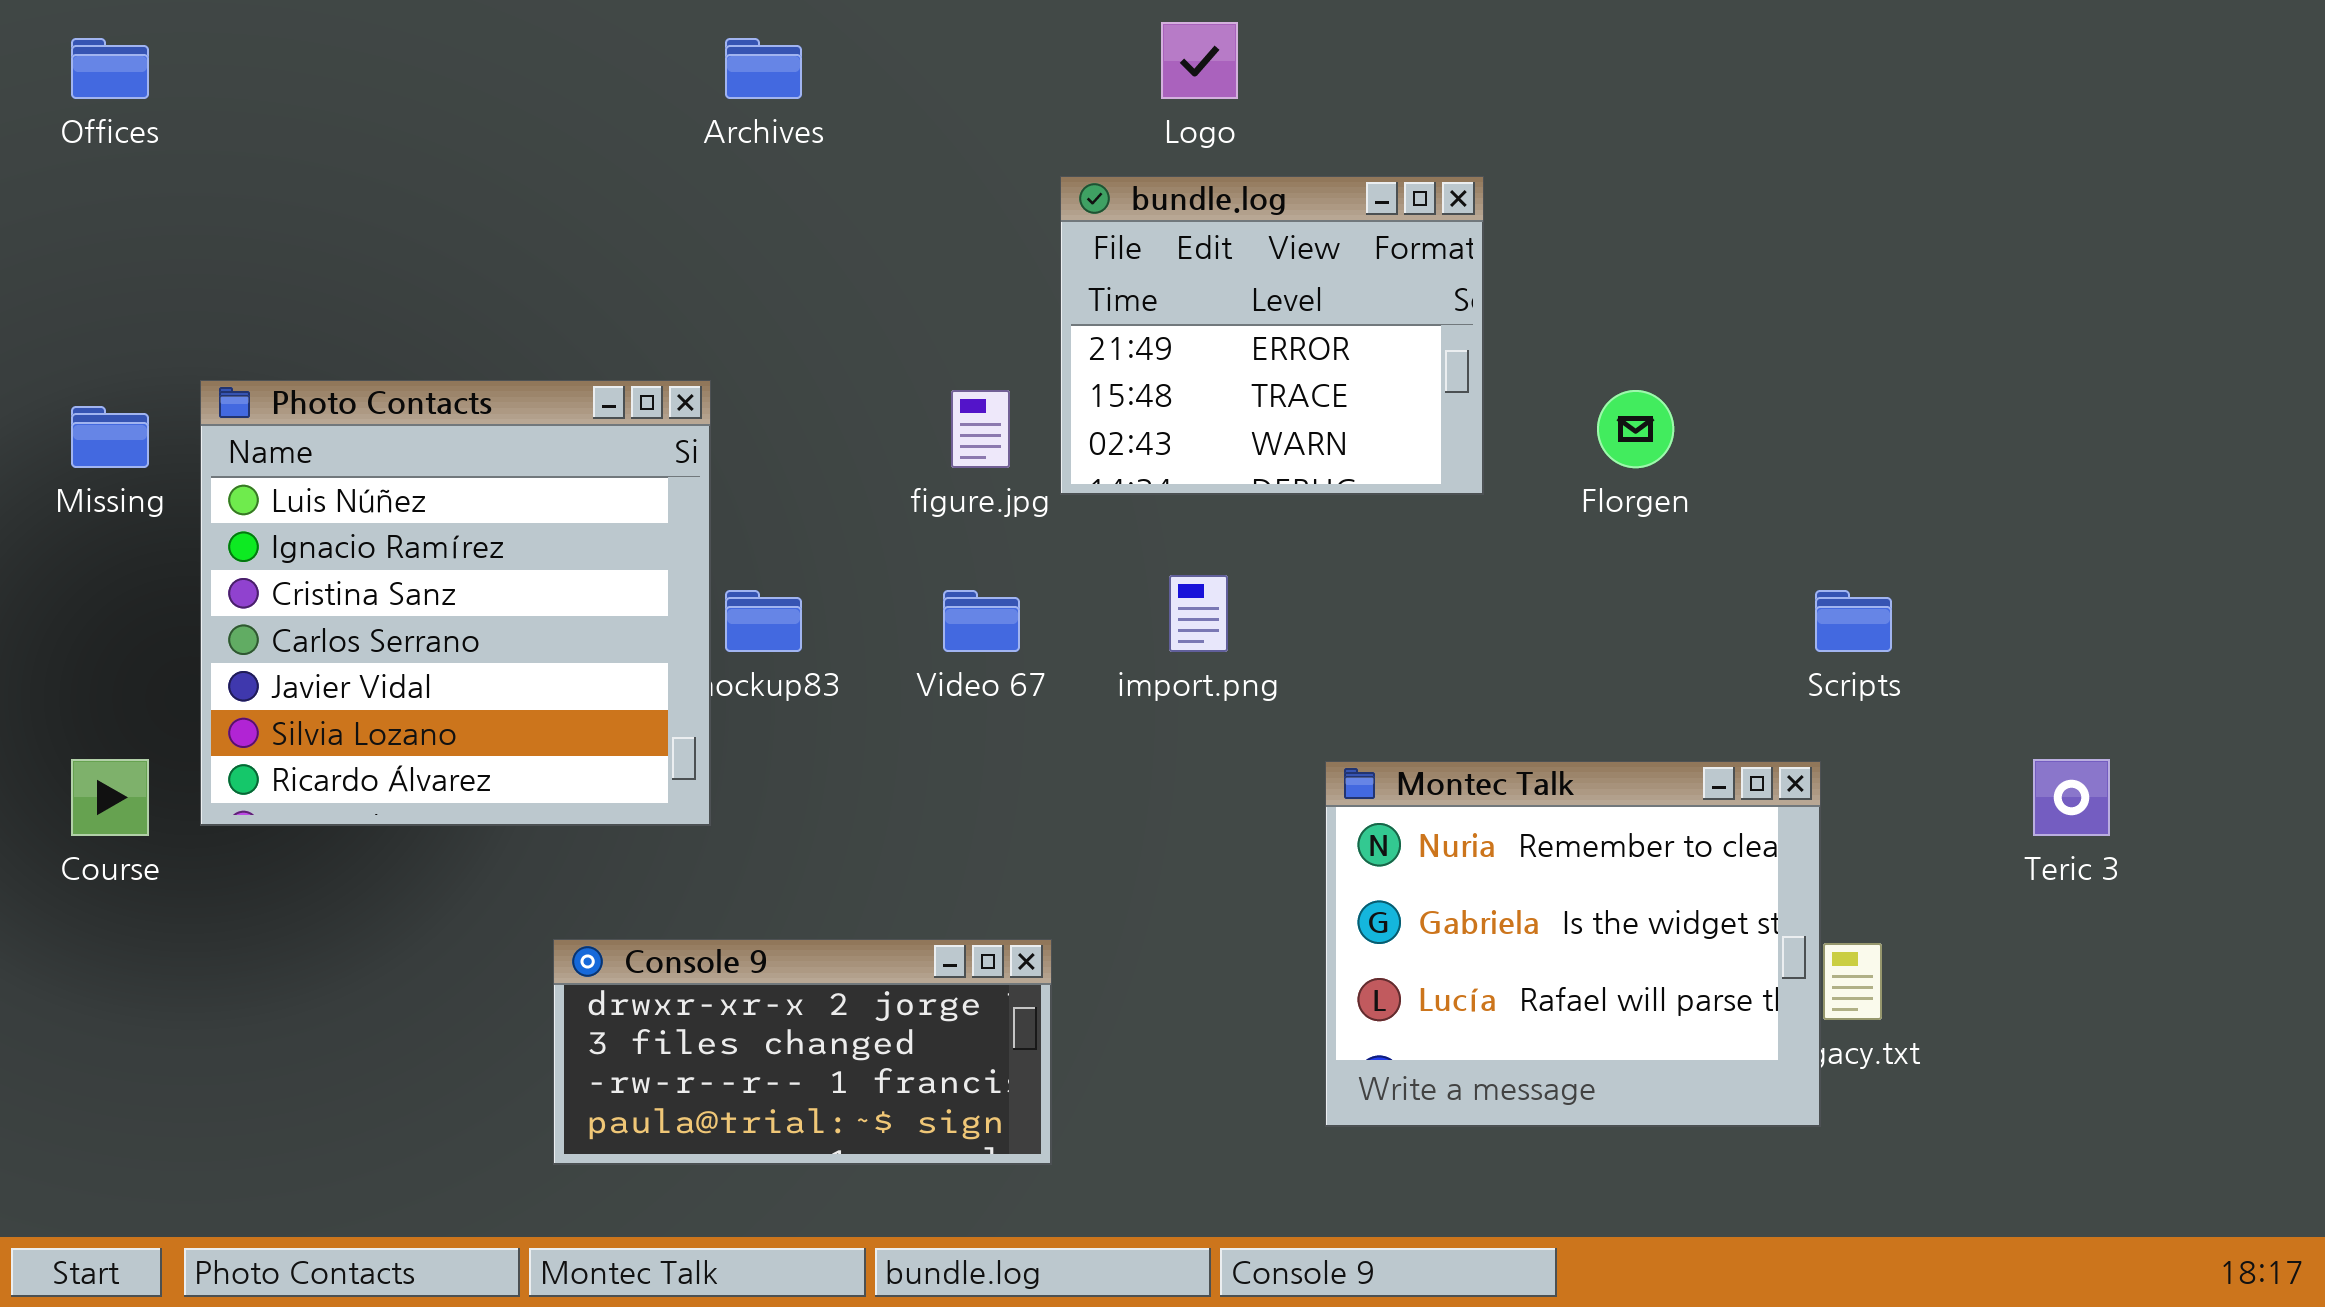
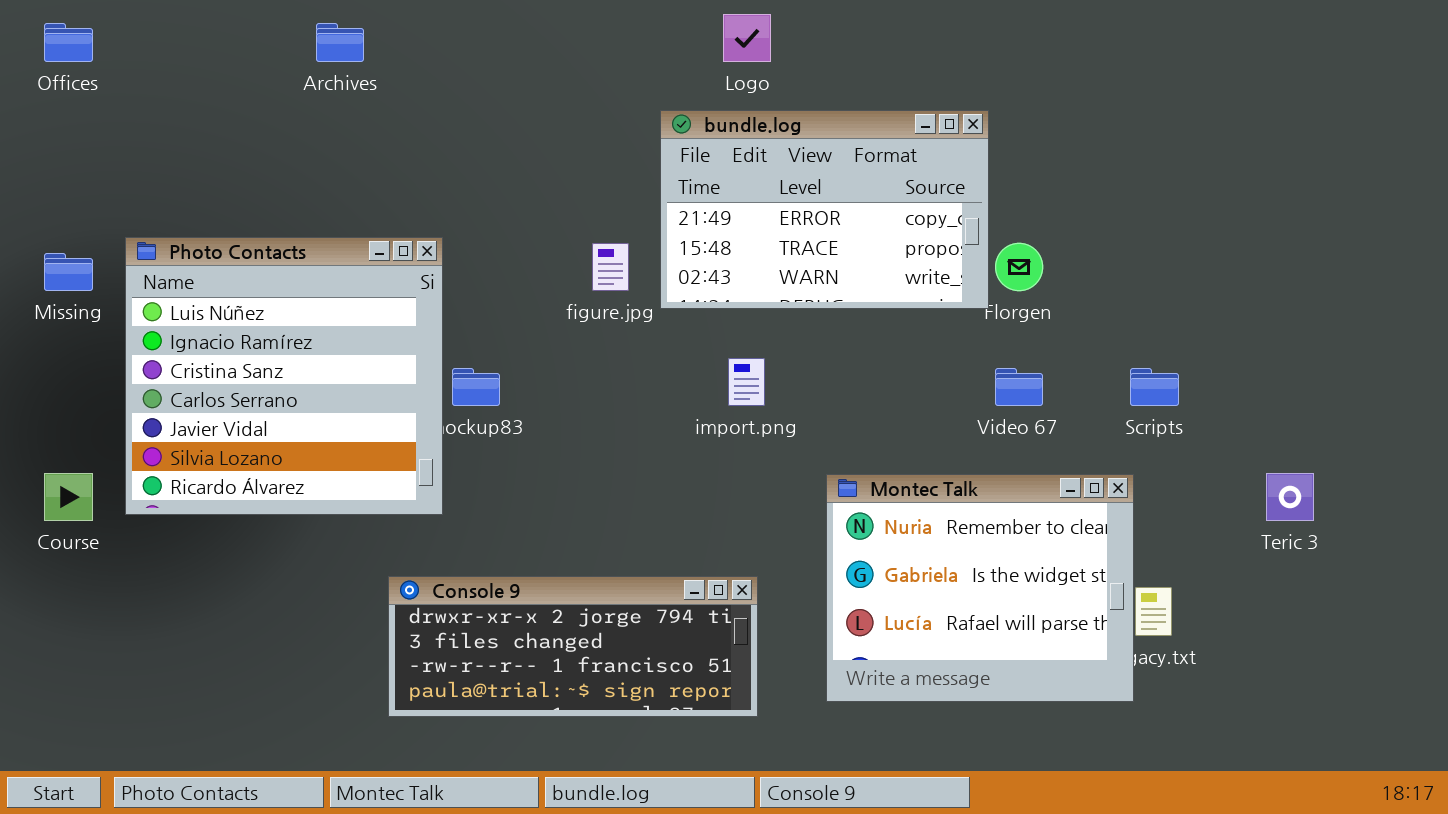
Archives: [725,38,802,99] -> [316,23,364,62], moved
bundle.log: [1060,176,1484,495] -> [660,110,989,309], resized
Video 67: [943,590,1020,652] -> [995,368,1043,406], moved
Console 9: [553,939,1052,1165] -> [388,576,758,717], moved, resized

